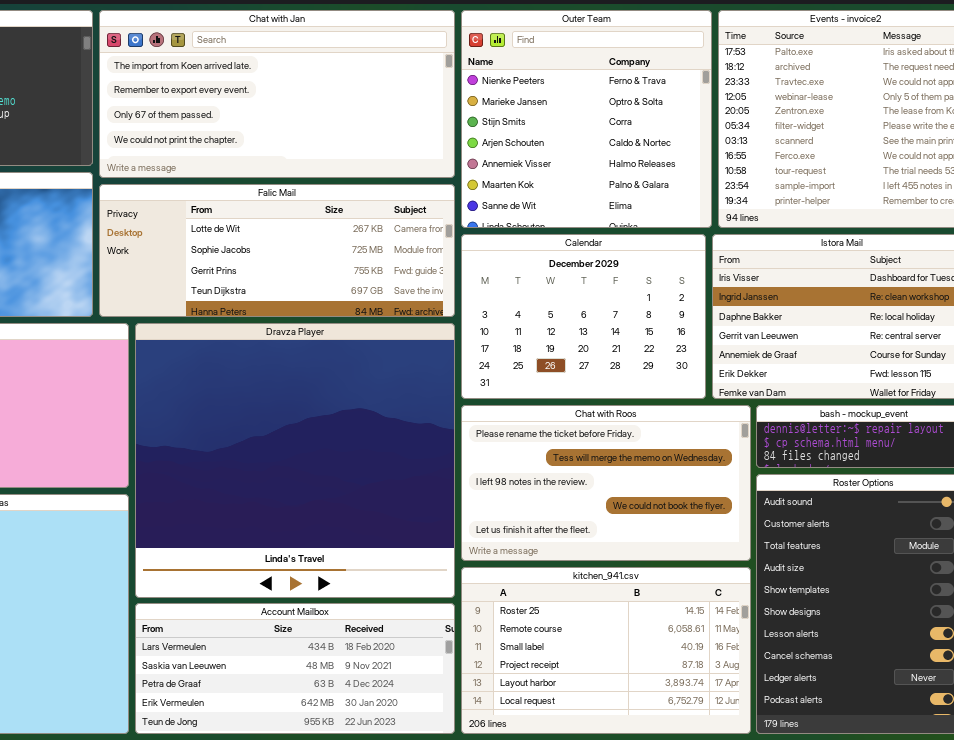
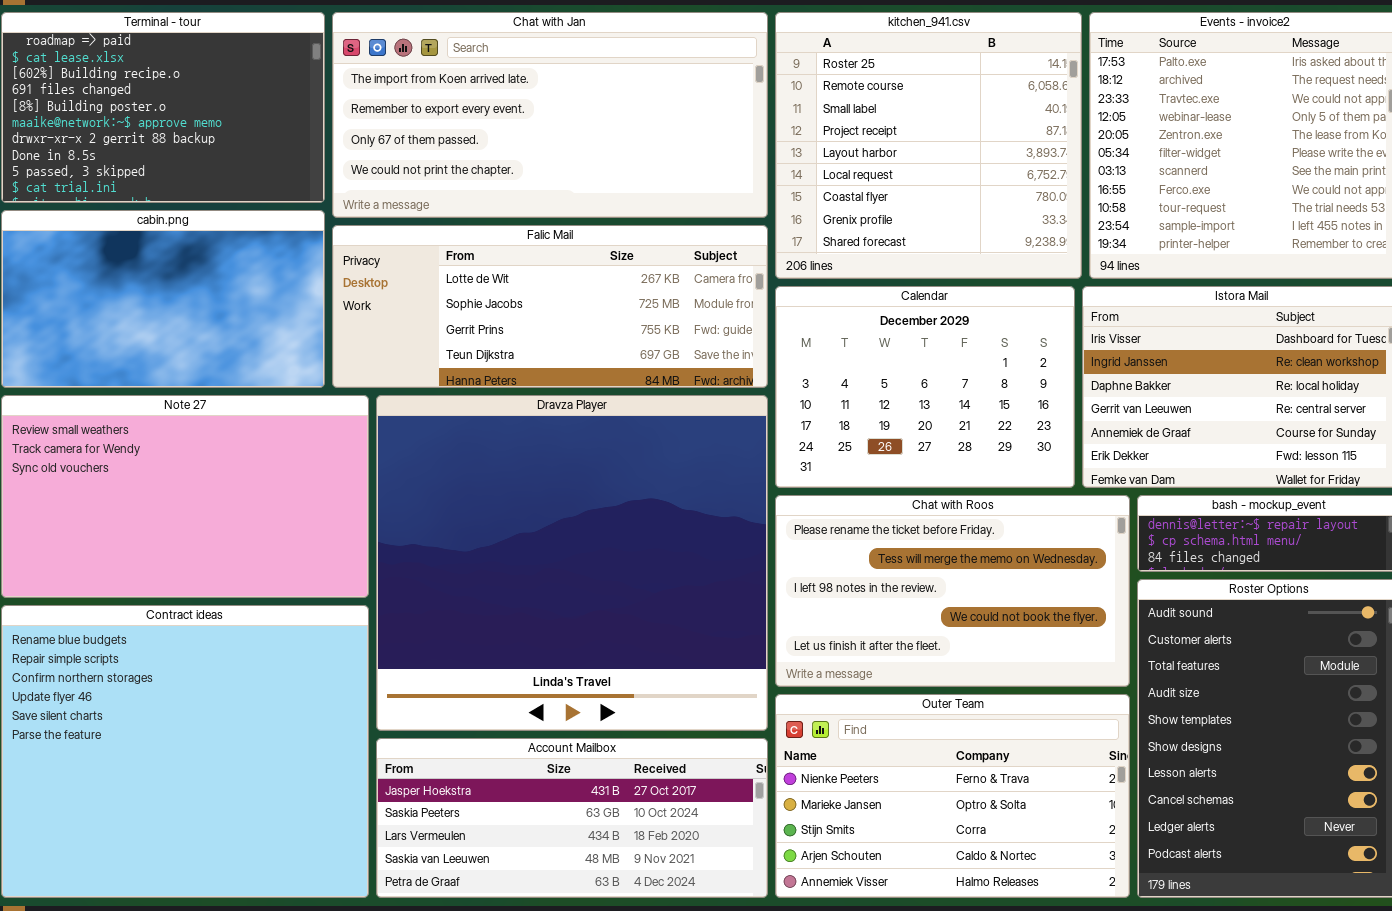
Outer Team: [461,10,712,228] -> [775,694,1130,898], moved, resized
kitchen_941.csv: [461,567,751,734] -> [775,12,1082,279], moved, resized
Account Mailbox: [135,603,455,734] -> [376,738,768,898], scrolled up 2 rows

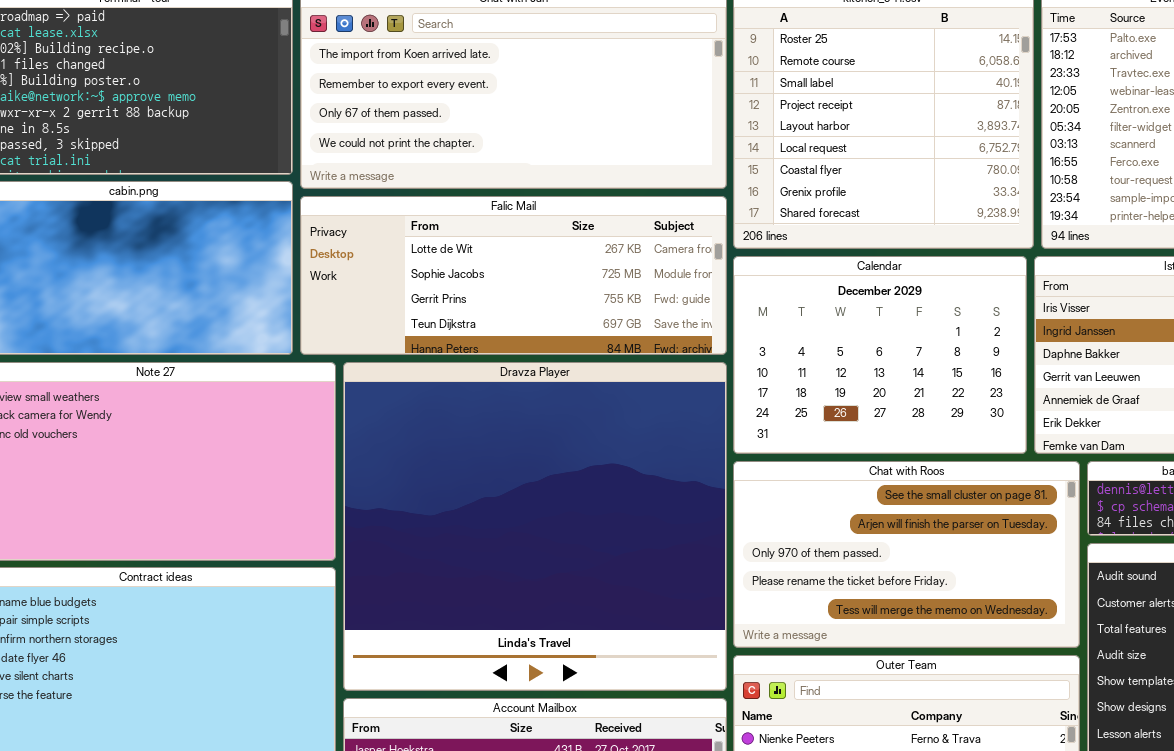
Chat with Roos: [775,495,1130,687] -> [733,461,1080,648], scrolled up 3 rows

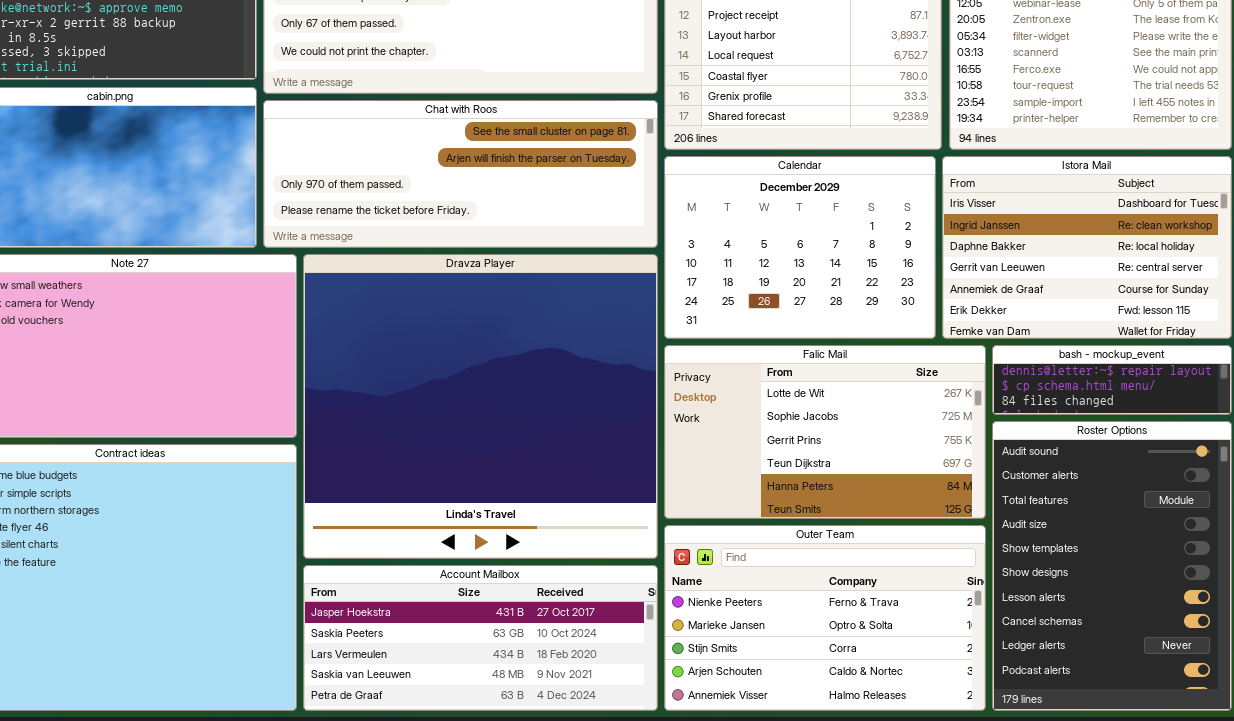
Falic Mail: [300,196,727,355] -> [664,345,986,519], moved, resized
Chat with Roos: [733,461,1080,648] -> [263,100,658,248], moved, resized

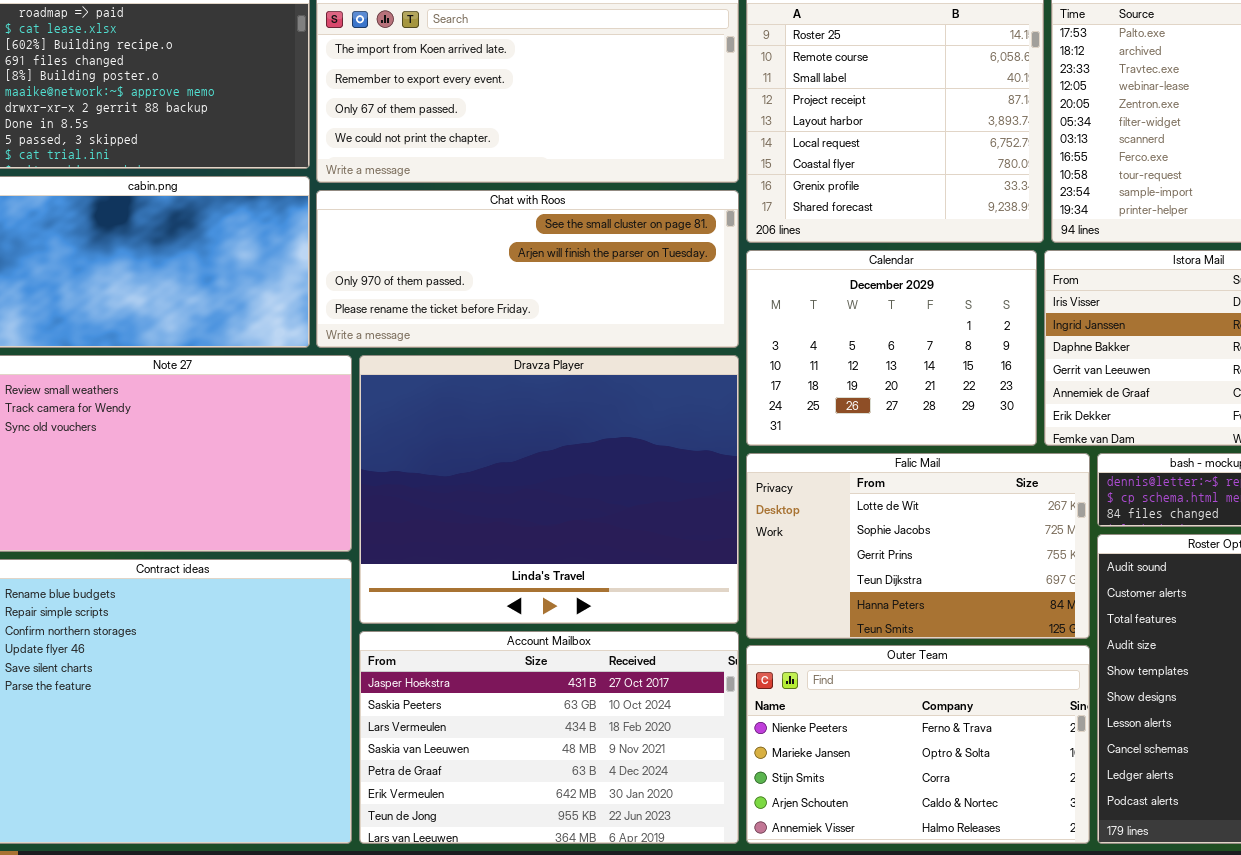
Dravza Player: [303,254,658,559] -> [359,355,739,624], resized
Account Mailbox: [303,565,658,711] -> [359,631,739,844], resized

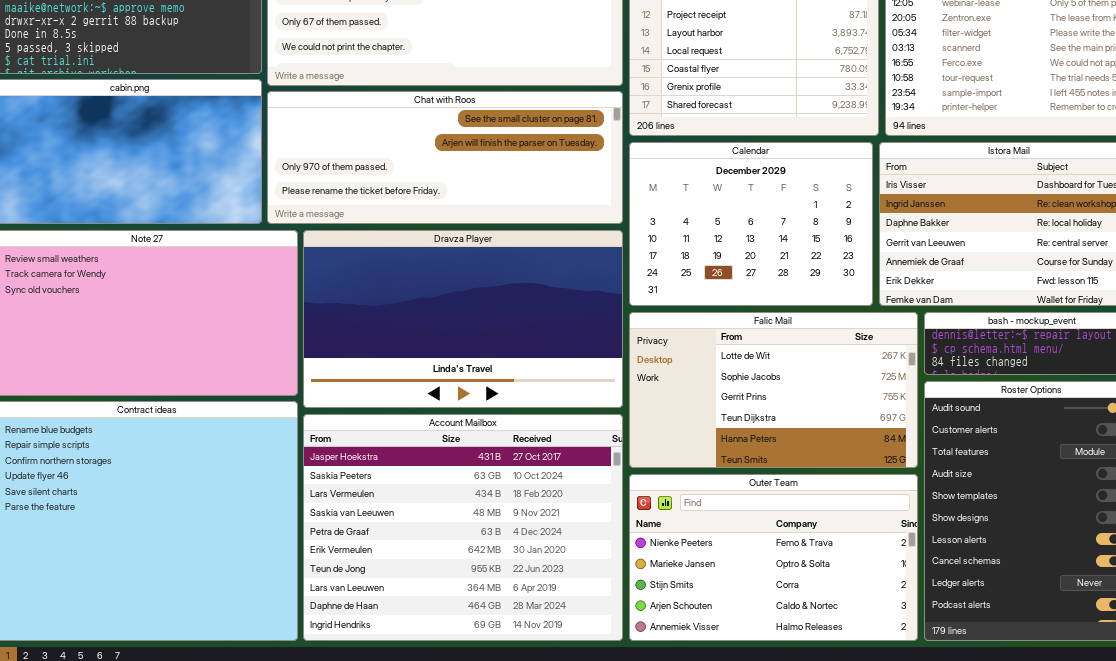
Dravza Player: [359,355,739,624] -> [303,230,623,408], resized
Account Mailbox: [359,631,739,844] -> [303,414,623,641], resized

